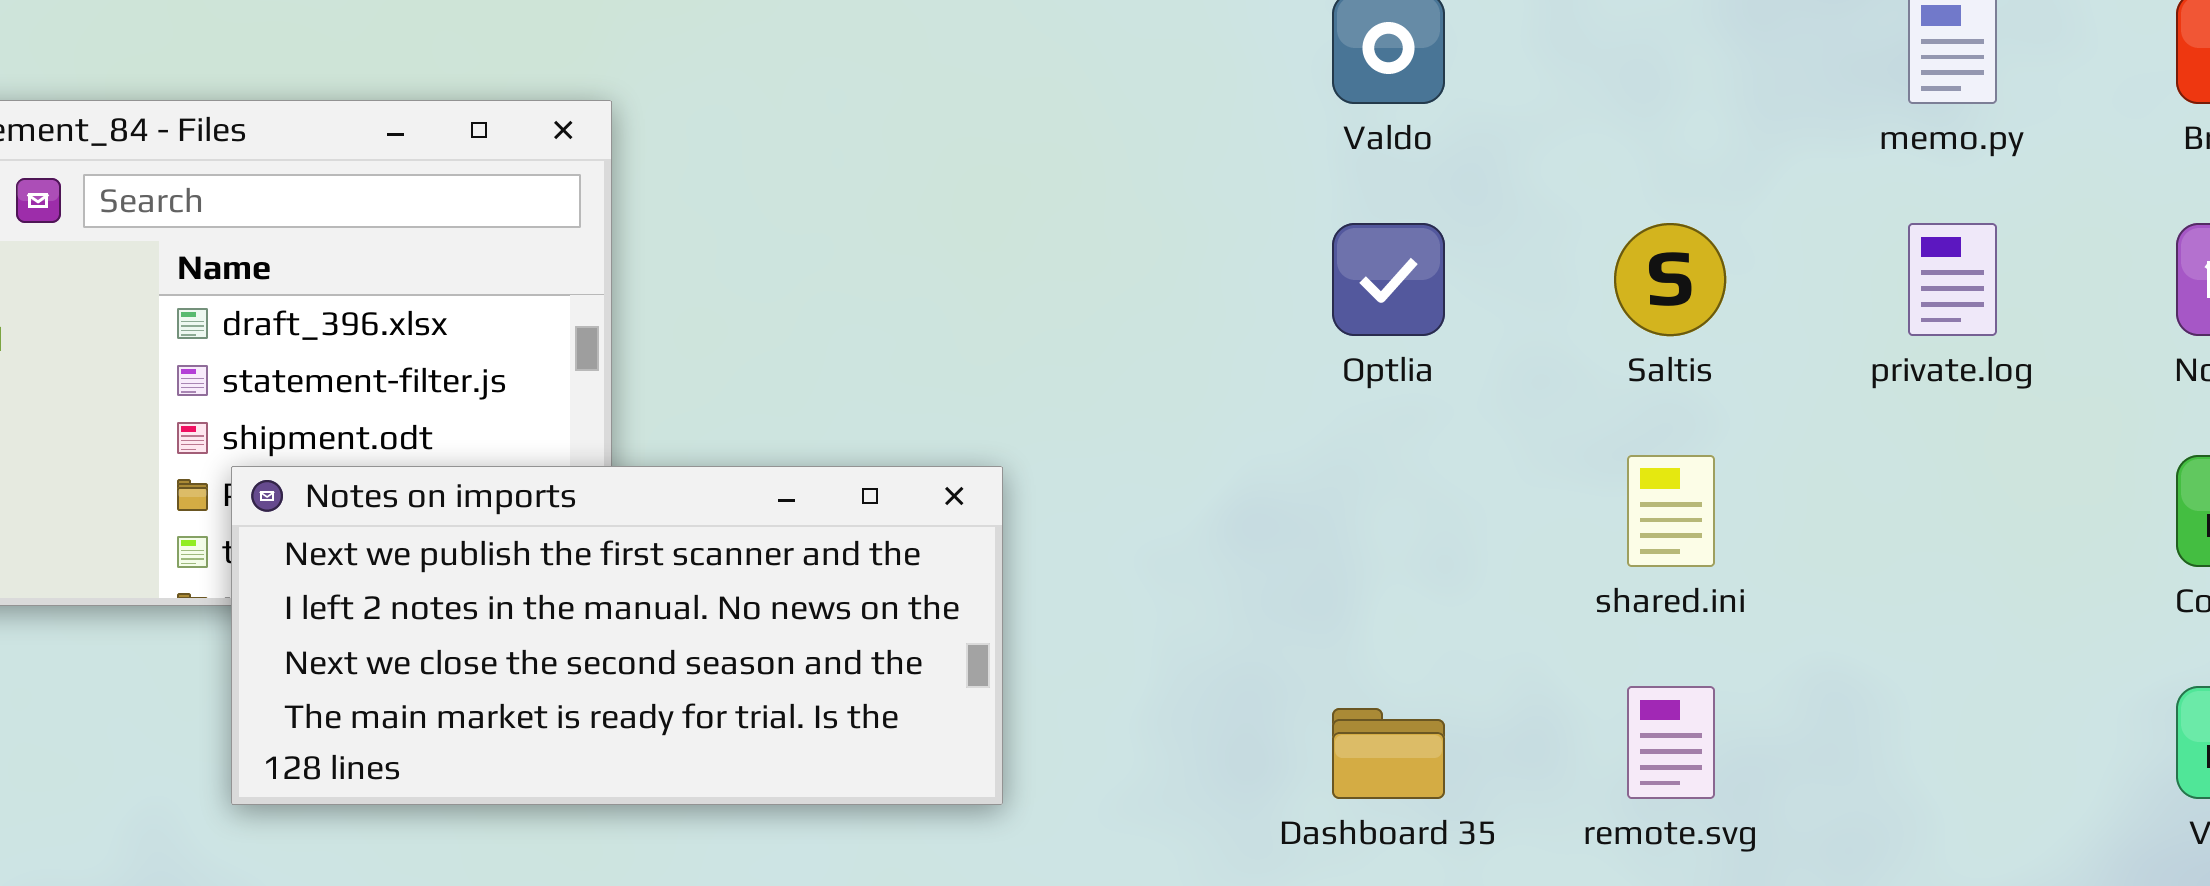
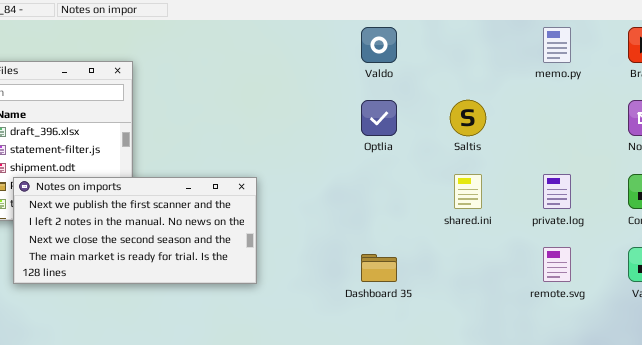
private.log: [1908,223,1997,336] -> [543,174,571,209], moved
remote.svg: [1627,686,1715,799] -> [543,247,571,282], moved

